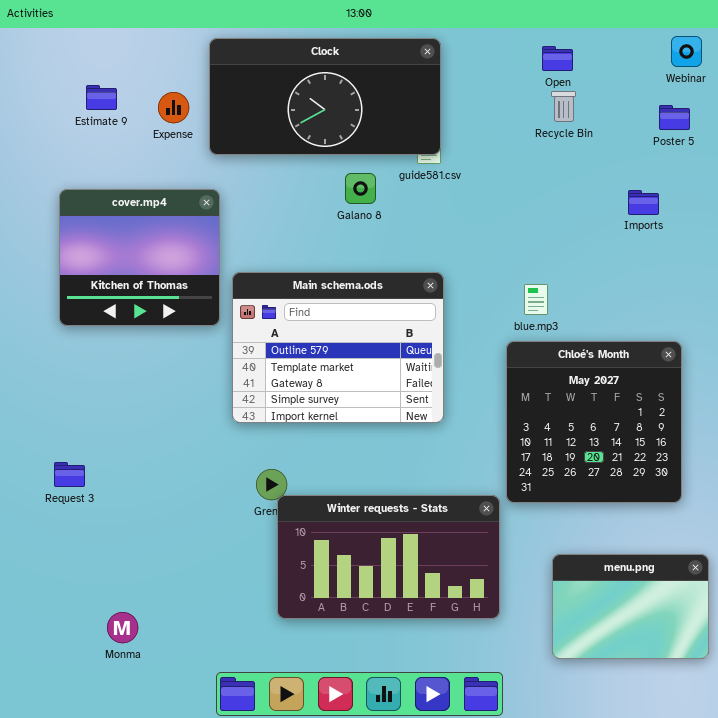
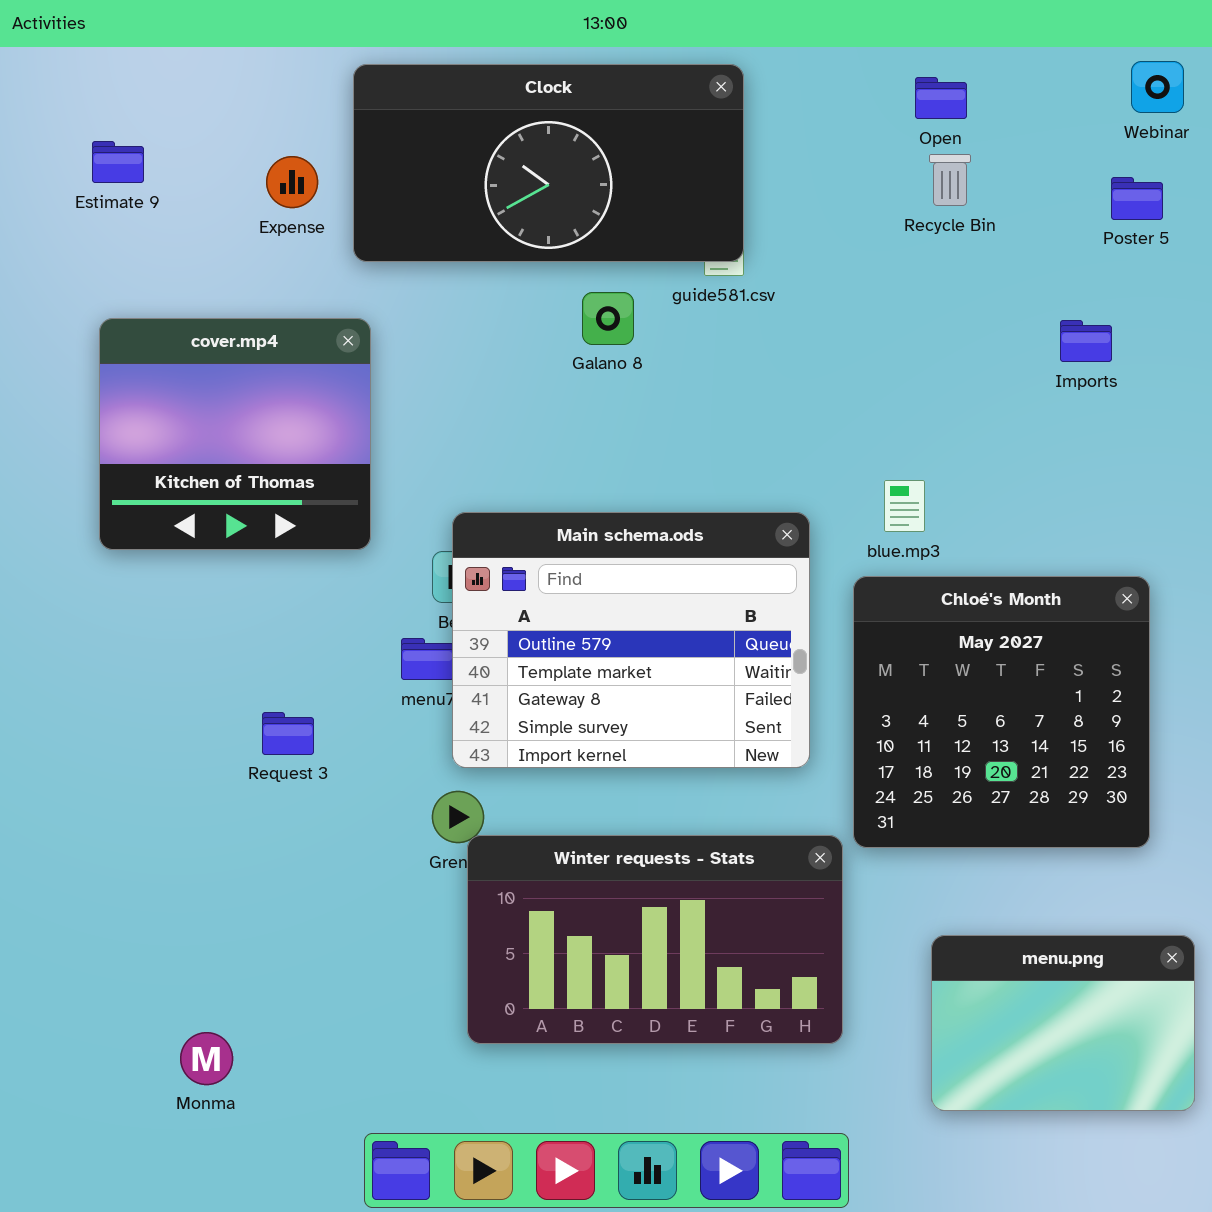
Estimate 9: [86,85,117,110] -> [92,141,144,183], moved
Main schema.ods: [232,272,444,423] -> [452,512,810,768], moved
Request 3: [54,462,85,487] -> [262,712,314,755], moved

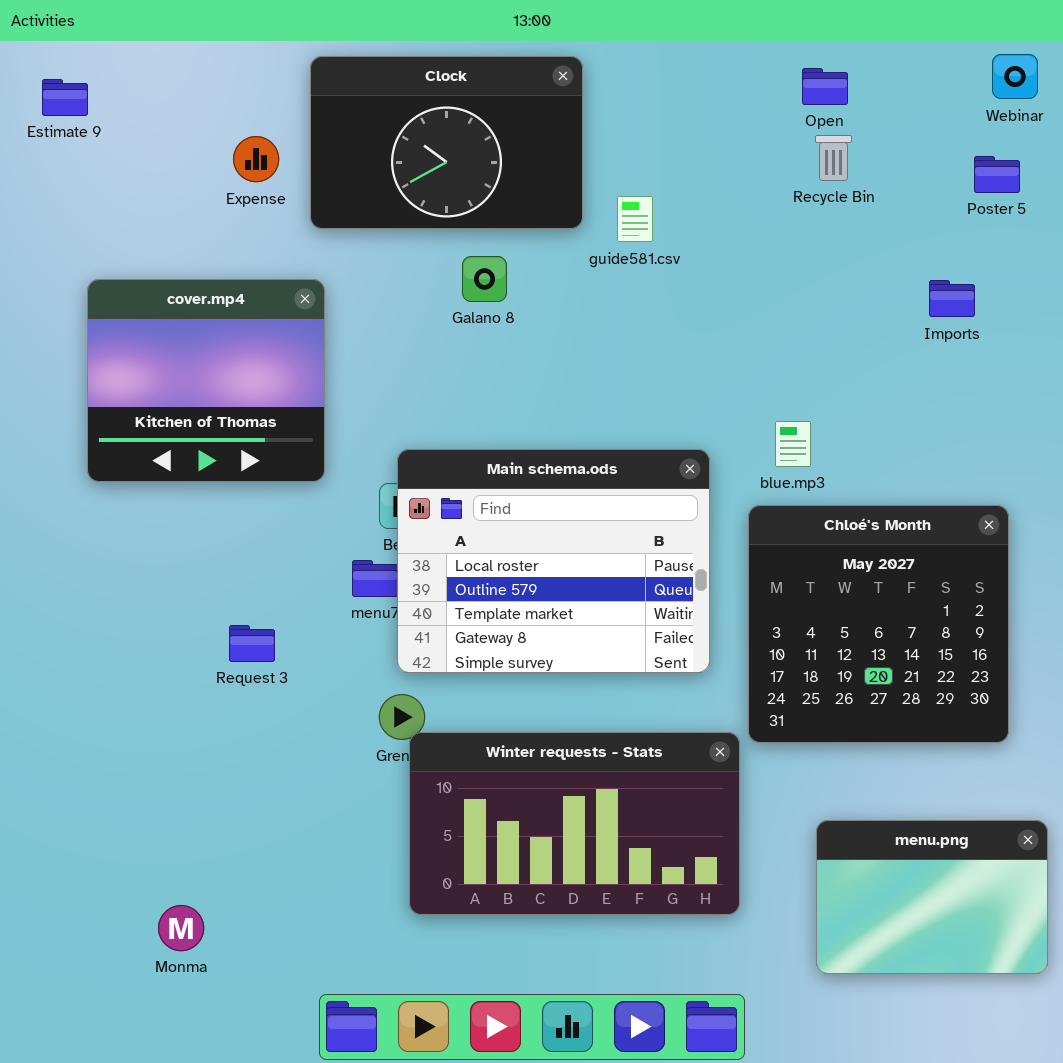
Clock: [353,64,744,262] -> [310,56,583,229], resized
Estimate 9: [92,141,144,183] -> [42,79,88,116], moved
Galano 8: [582,292,634,345] -> [462,256,507,302], moved
Main schema.ods: [452,512,810,768] -> [397,449,710,673], scrolled up 1 row

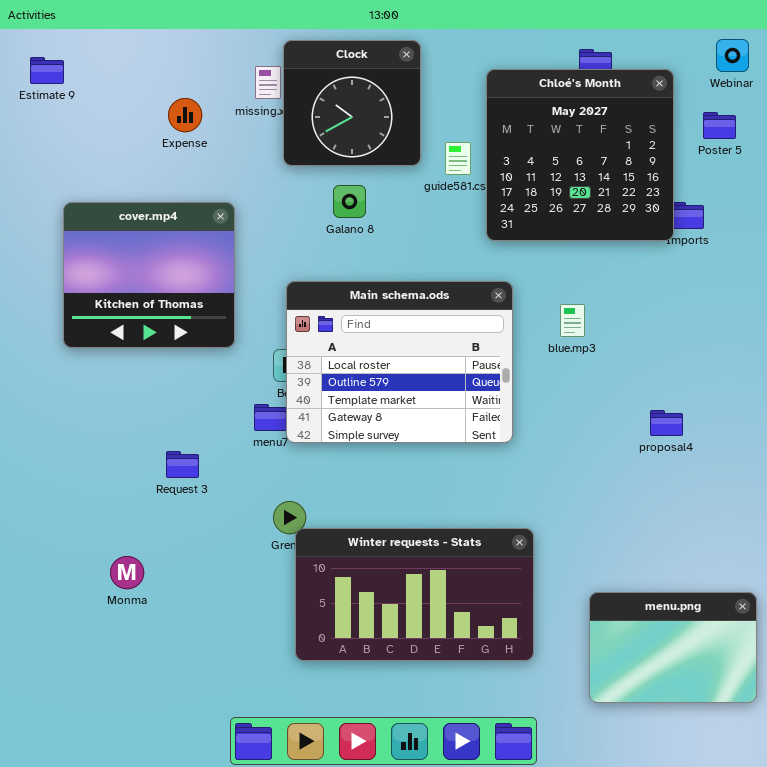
Clock: [310,56,583,229] -> [283,40,421,166], resized
Main schema.ods: [397,449,710,673] -> [286,281,513,443], moved
Chloé's Month: [748,505,1009,743] -> [486,69,674,241], moved
Monma: [158,905,204,951] -> [110,556,144,589], moved

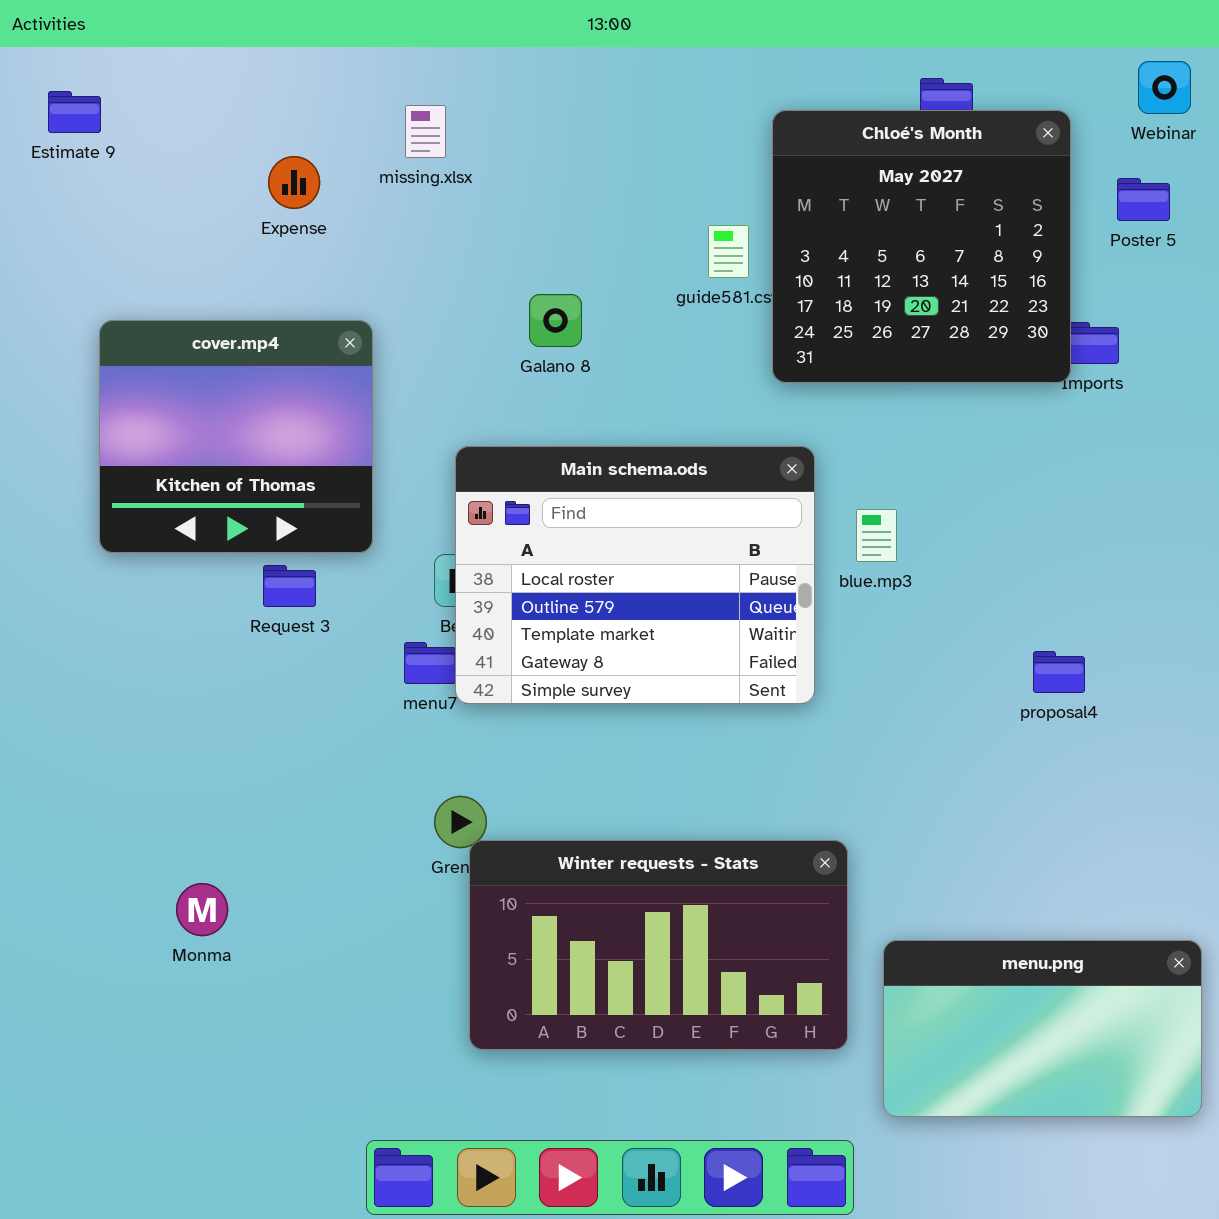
Clock: [283,40,421,166] -> none, closed
blue.mp3: [560,304,585,337] -> [856,509,897,562], moved
Request 3: [166,451,199,478] -> [263,565,316,607], moved
menu.png: [589,592,757,703] -> [883,940,1202,1117], resized

